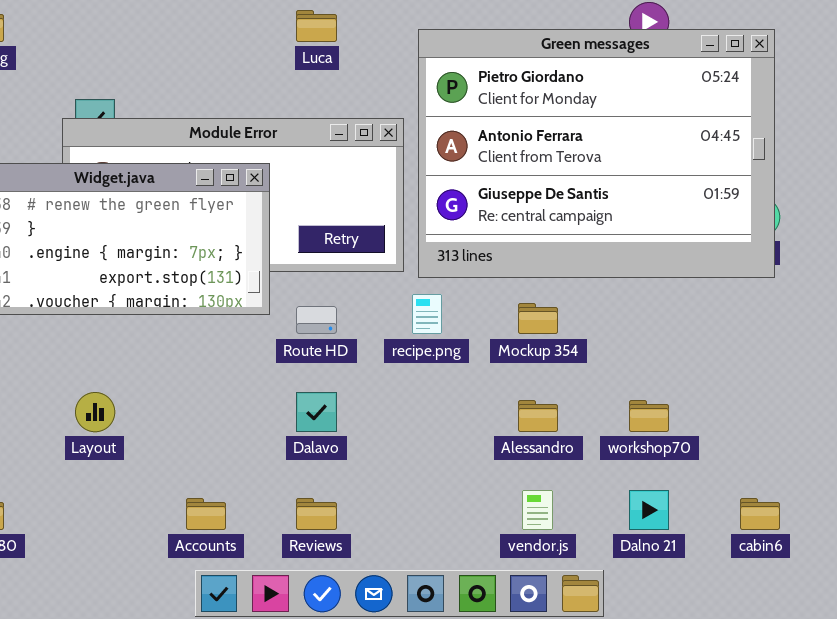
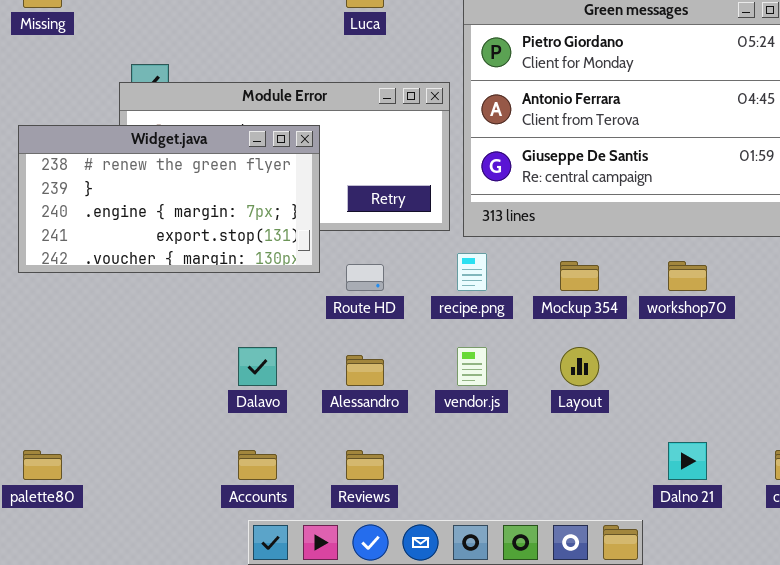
Layout: [75,392,115,432] -> [560,347,599,386], moved
Dalavo: [296,392,337,432] -> [238,347,277,386], moved
Alessandro: [518,400,558,432] -> [346,355,384,386], moved
workshop70: [629,400,669,432] -> [668,261,707,291], moved
vendor.js: [522,490,553,530] -> [457,347,487,386], moved

